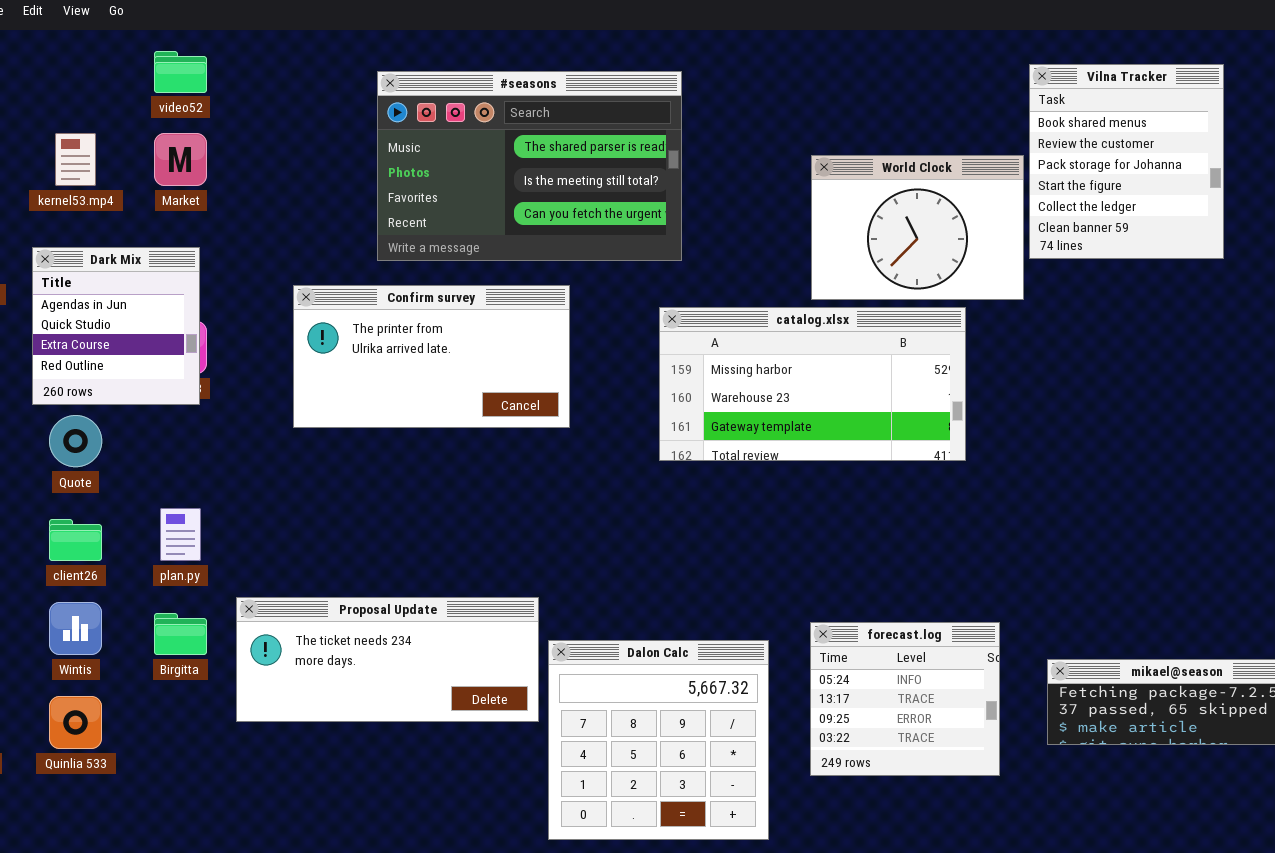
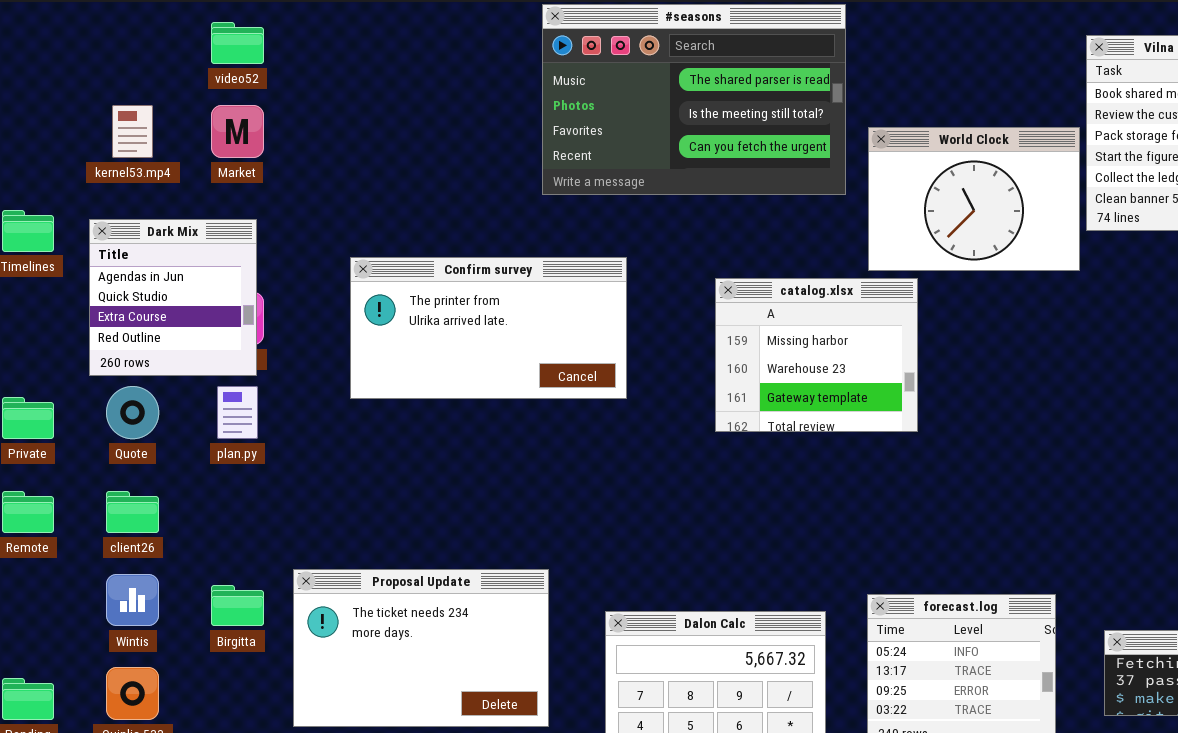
#seasons: [377,71,682,261] -> [542,4,846,195], moved
catalog.xlsx: [659,307,966,461] -> [715,278,918,432], resized
plan.py: [160,508,201,561] -> [217,386,258,439], moved
Proposal Update: [236,597,539,722] -> [293,569,549,727], resized

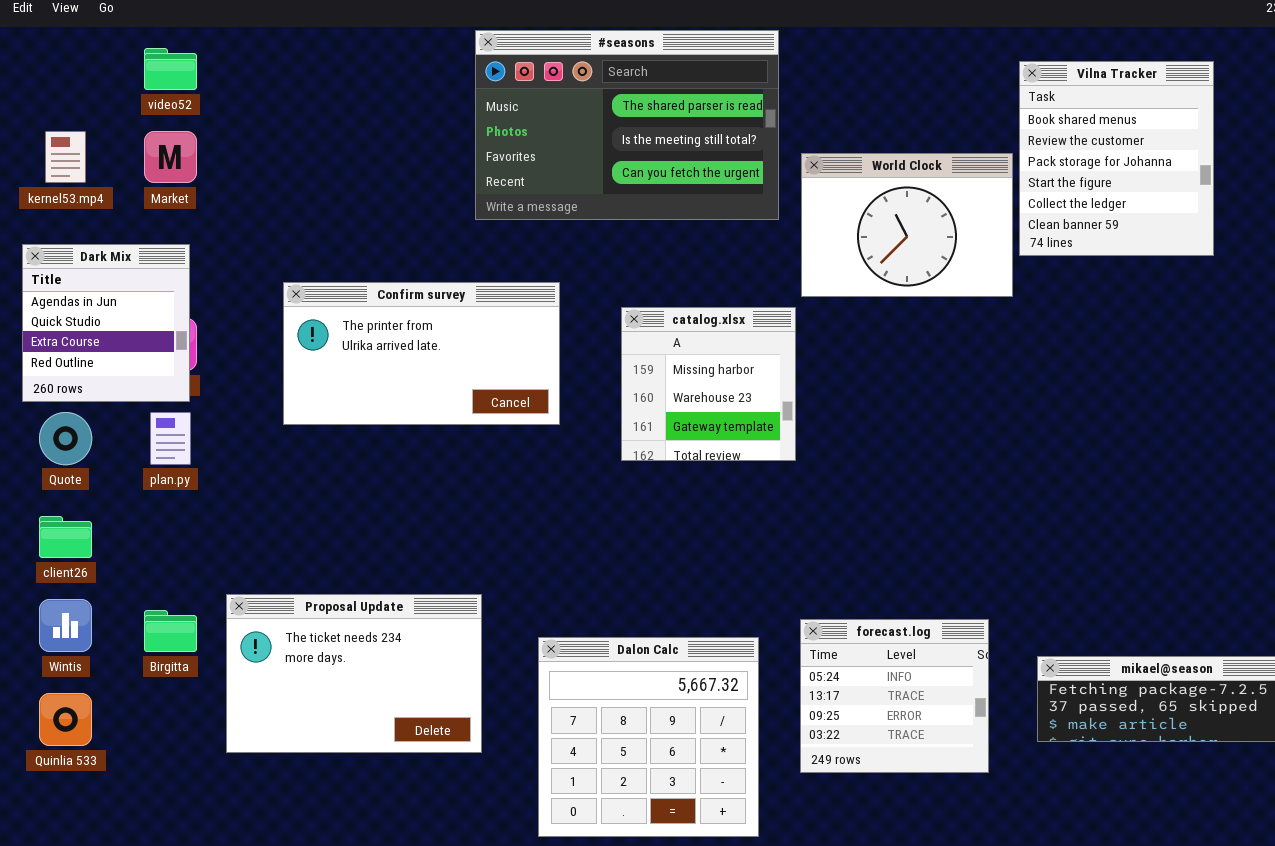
catalog.xlsx: [715,278,918,432] -> [621,307,796,461], moved, resized

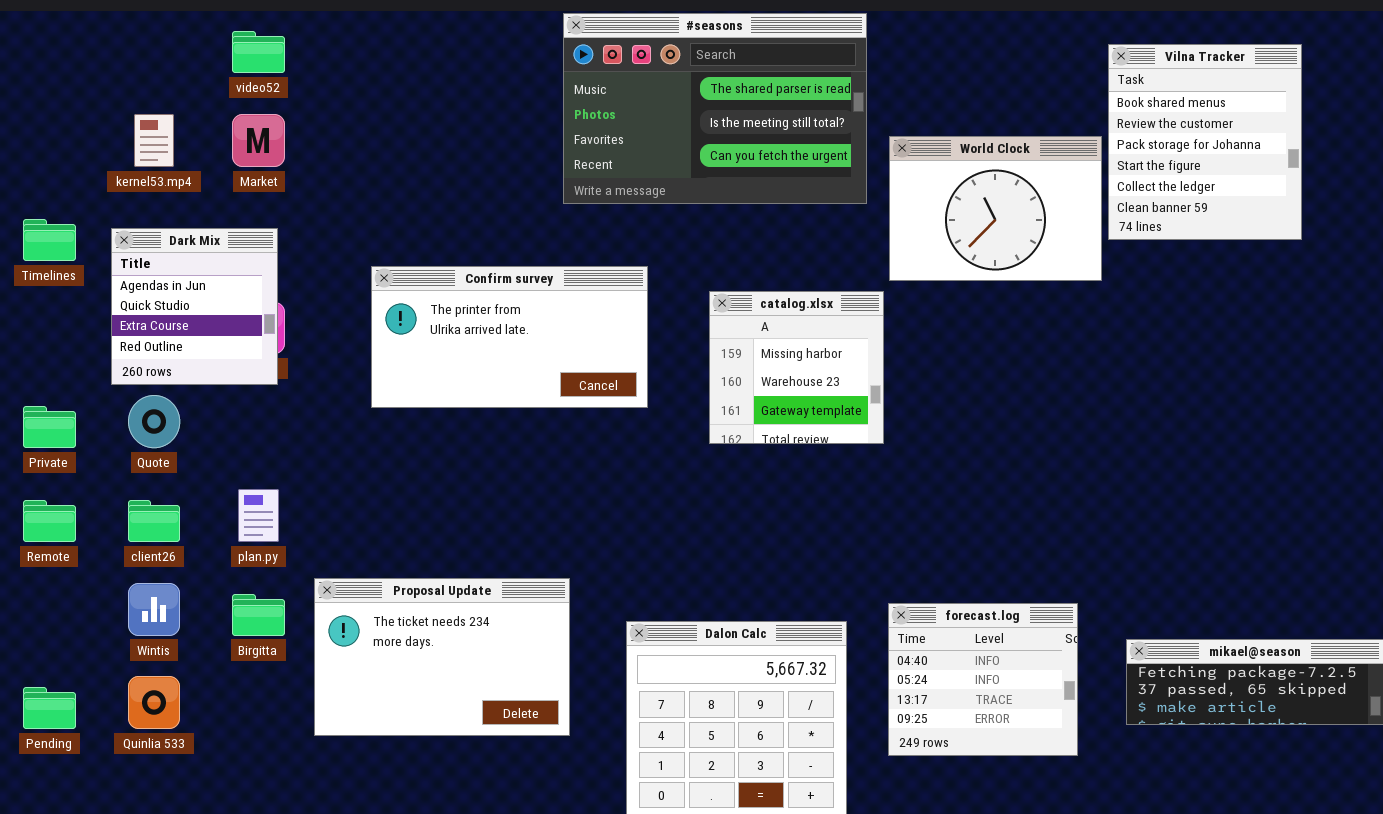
plan.py: [150,412,191,465] -> [238,489,279,542], moved
forecast.log: [800,619,989,773] -> [888,603,1078,756], scrolled up 1 row

